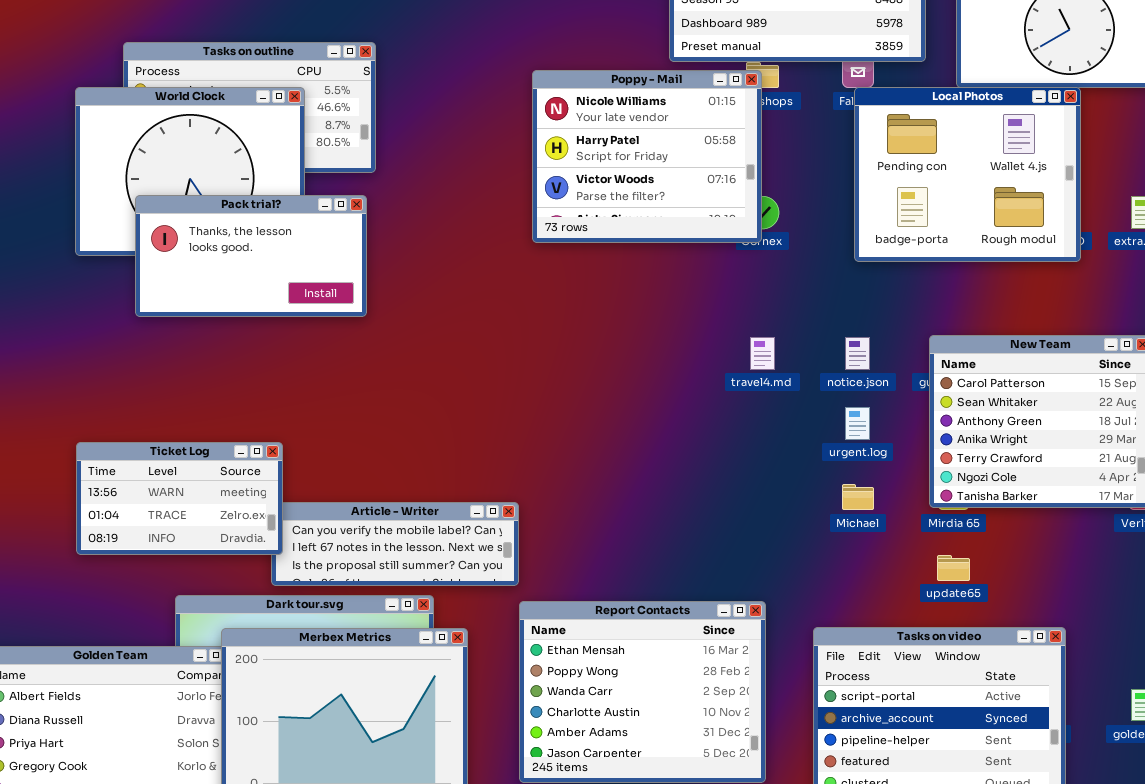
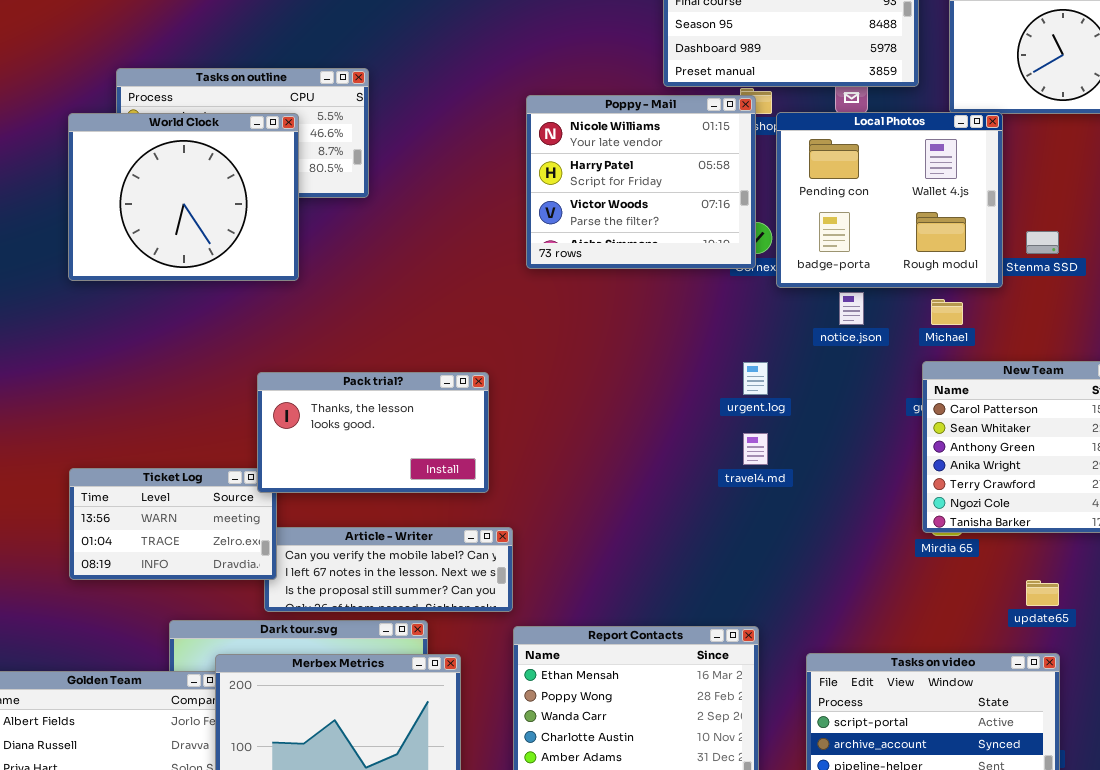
Local Photos: [854,87,1081,262] -> [776,112,1003,288], moved
Pack trial?: [135,195,367,317] -> [257,372,489,493], moved
travel4.md: [750,337,775,370] -> [743,433,768,465], moved
notice.json: [845,337,870,370] -> [839,292,864,325], moved
urgent.log: [845,407,870,440] -> [743,362,768,395], moved
Michael: [842,484,874,510] -> [931,299,963,325], moved
update65: [937,555,970,581] -> [1026,580,1059,606], moved

